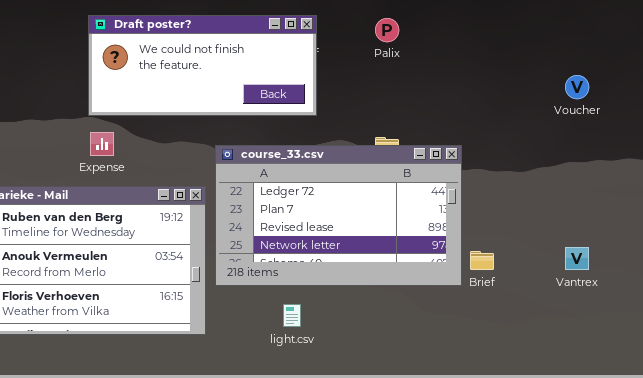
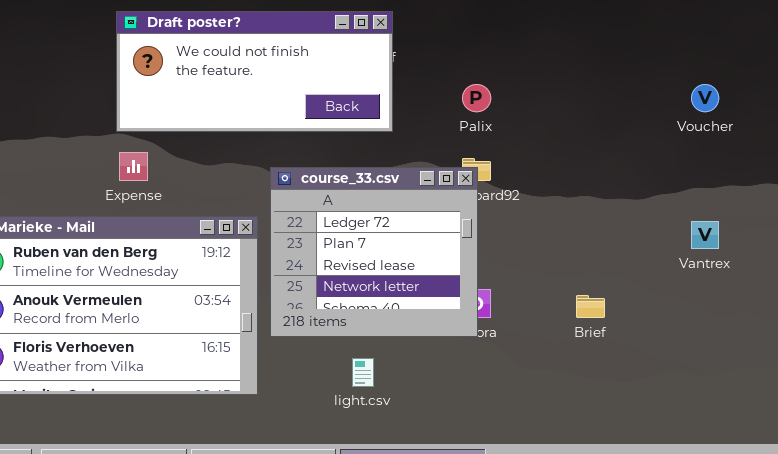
Palix: [375,18,399,42] -> [462,84,491,112], moved
course_33.csv: [215,145,462,286] -> [270,167,478,337], resized
Vantrex: [565,247,589,270] -> [691,221,719,249], moved

